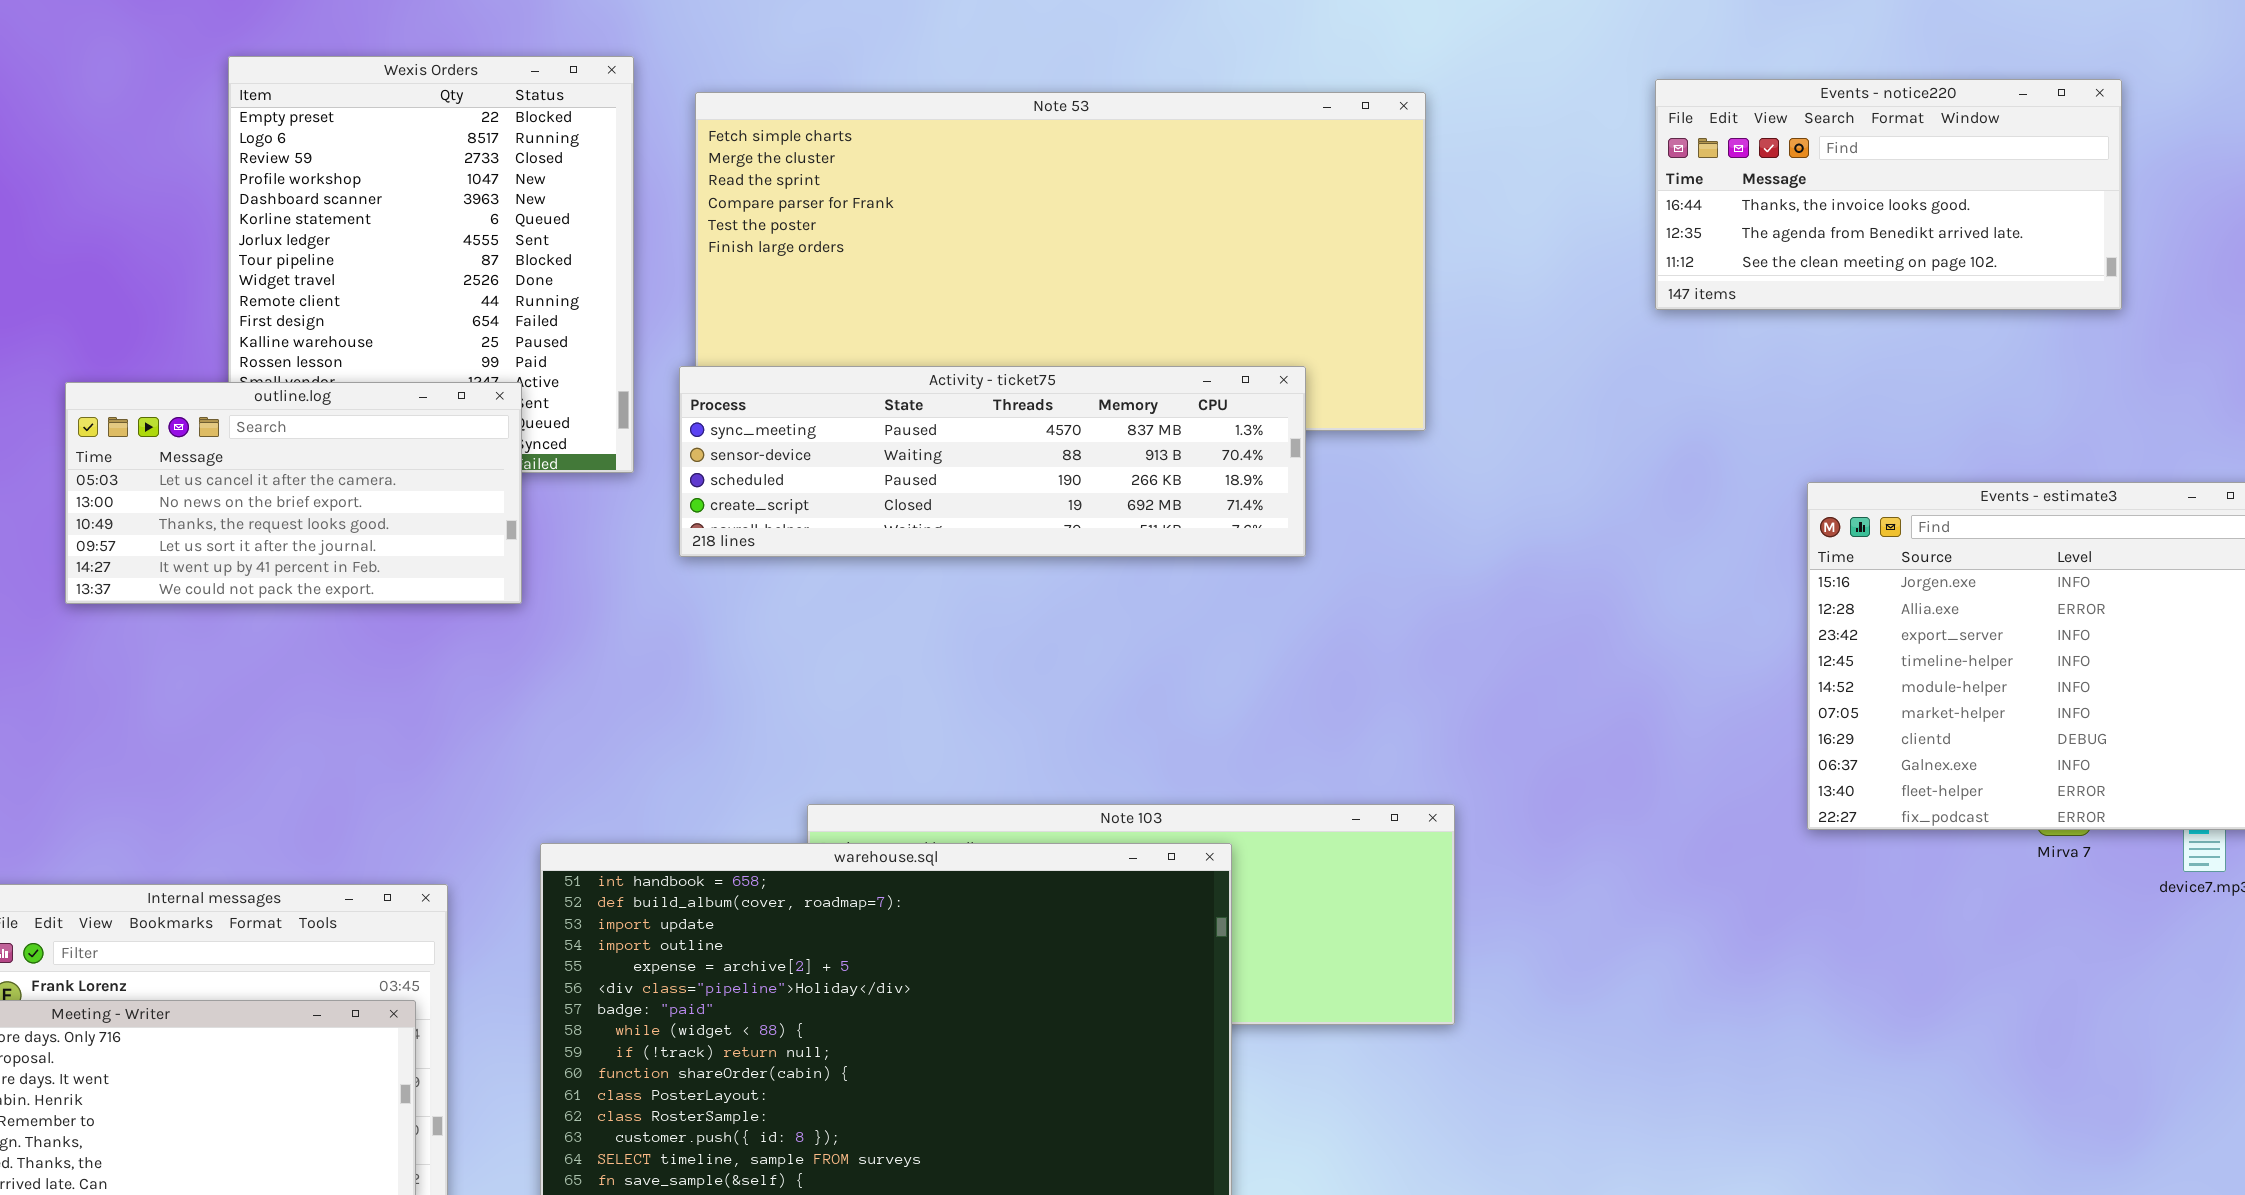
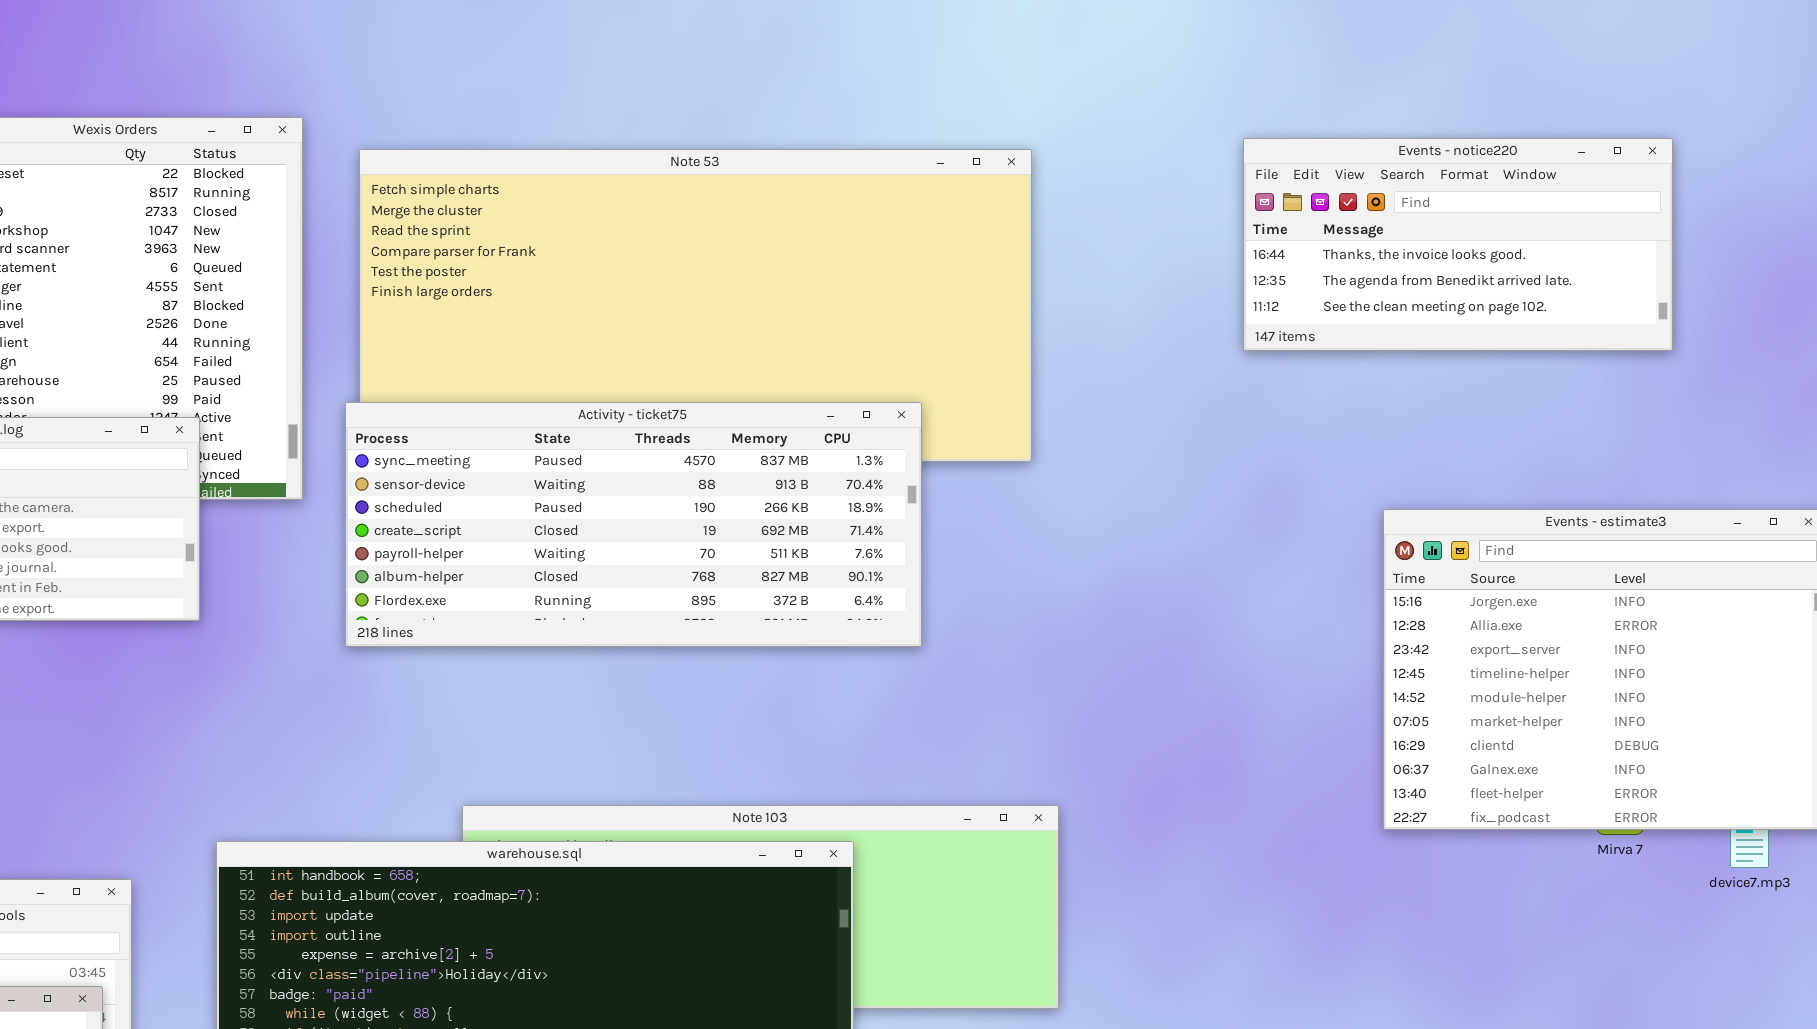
Activity - ticket75: [679,366,1306,557] -> [345,402,922,647], resized

